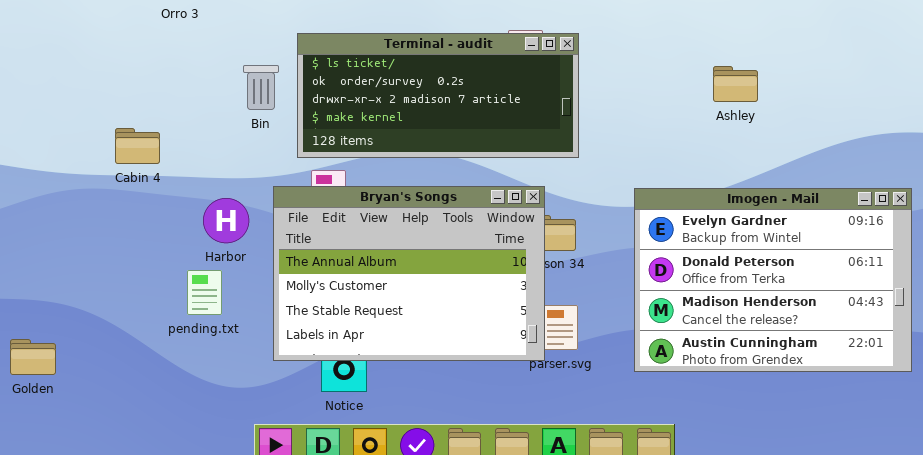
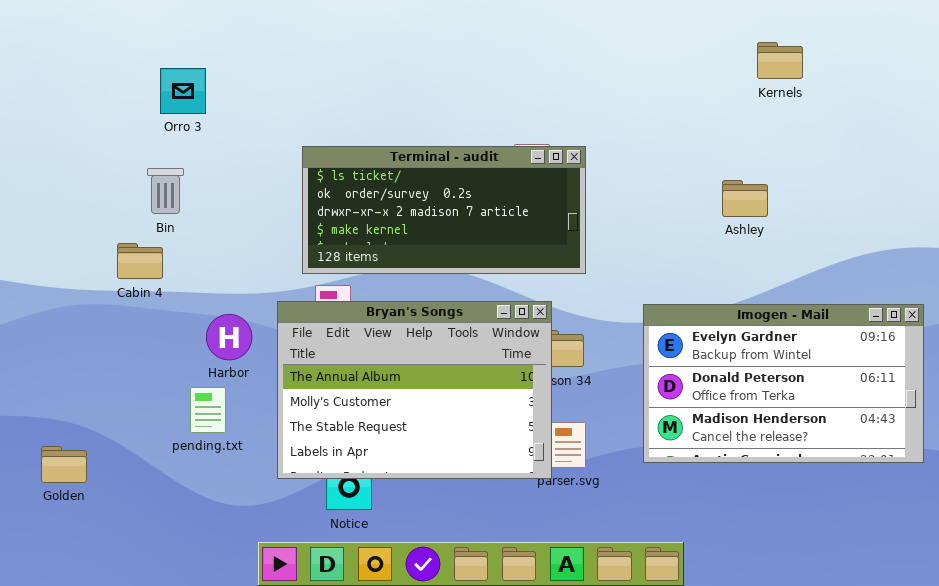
Bin: [243,65,279,110] -> [147,168,184,214], moved
Imogen - Mail: [634,188,912,372] -> [643,304,924,463], resized
Golden: [10,339,56,375] -> [41,446,87,483], moved

